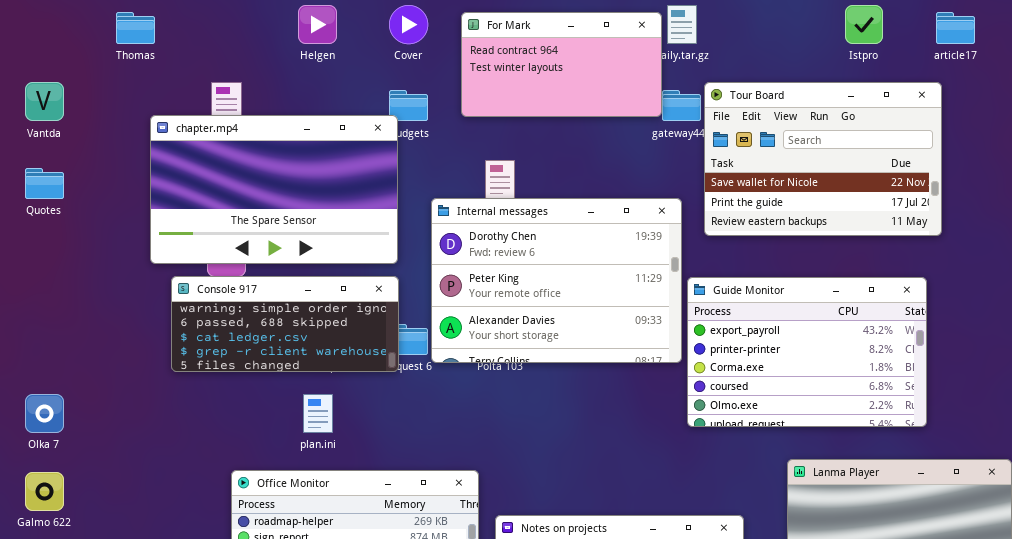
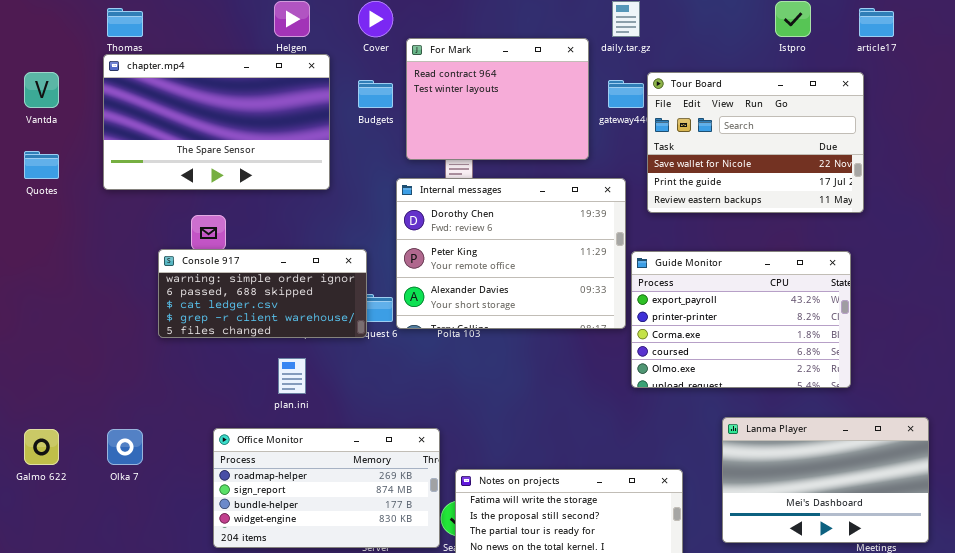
For Mark: [461,12,662,117] -> [406,38,589,160], moved, resized
chapter.mp4: [150,115,398,264] -> [103,54,330,190], moved
Olka 7: [25,394,64,433] -> [107,429,143,465], moved

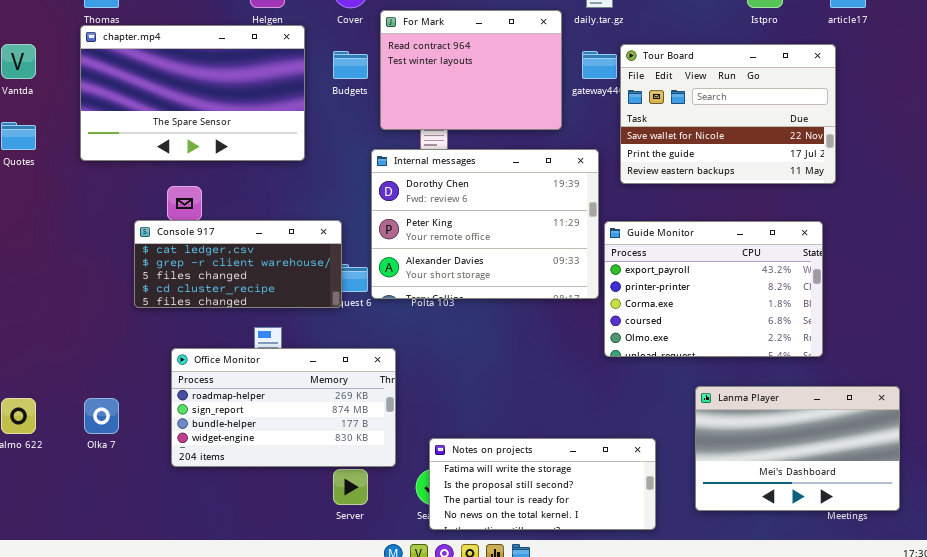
Console 917: [158,249,367,338] -> [134,220,342,308], scrolled down 2 rows
Office Monitor: [213,428,440,548] -> [171,348,396,467], moved

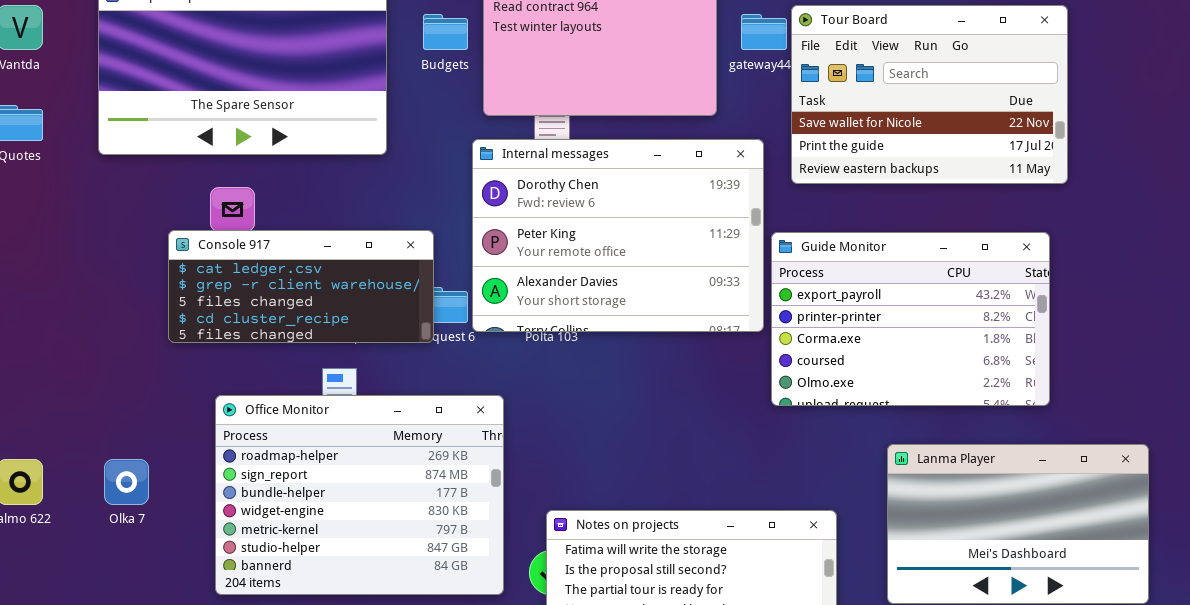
Office Monitor: [171,348,396,467] -> [215,395,504,595], resized

